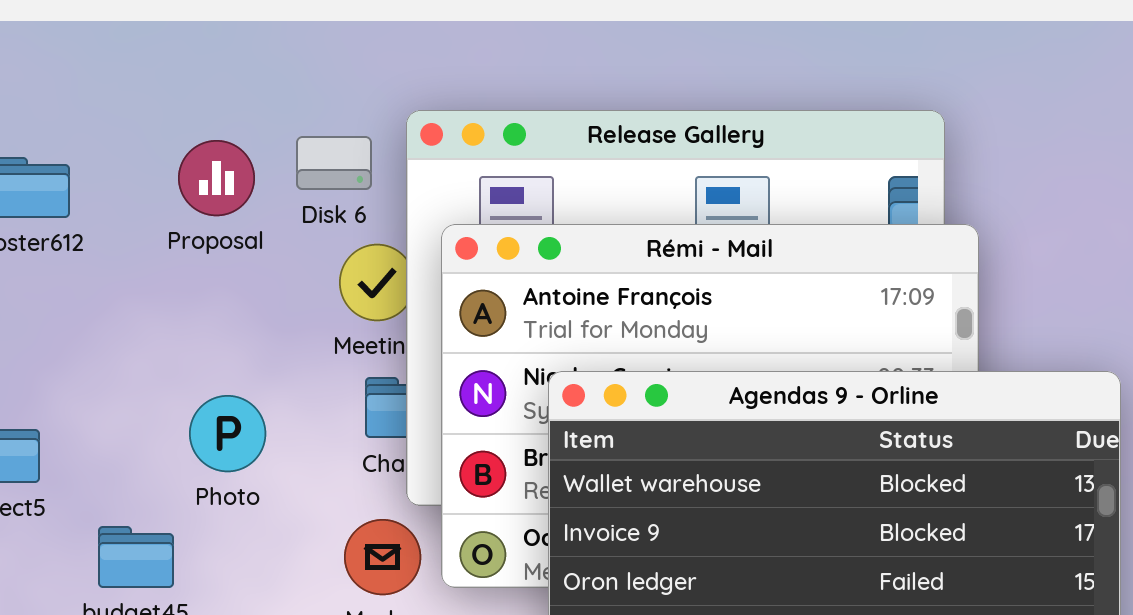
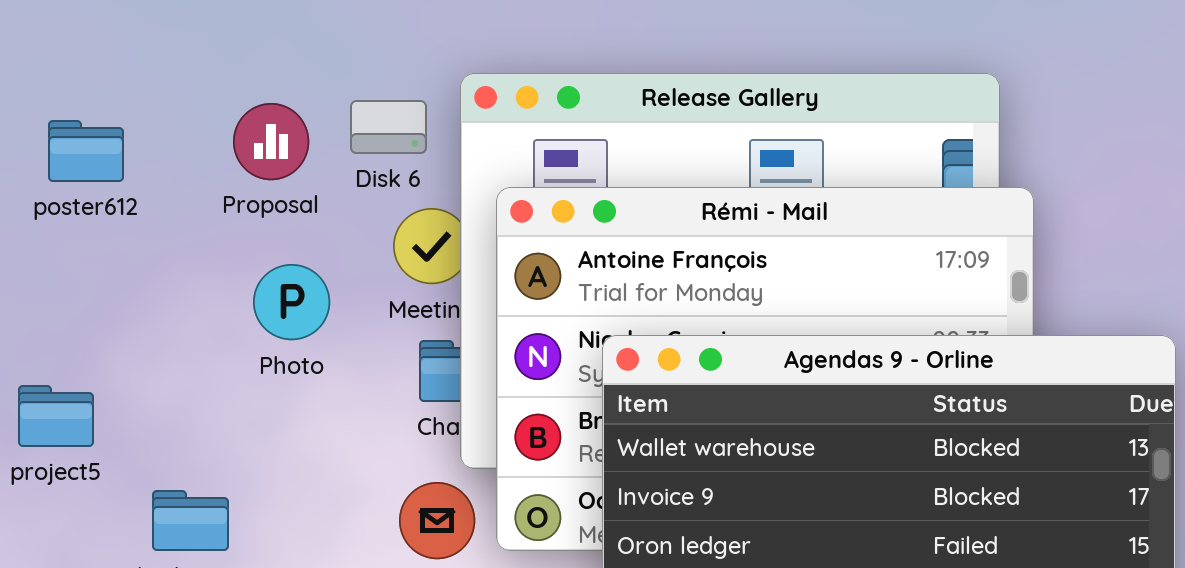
Photo: [189,395,266,472] -> [253,264,330,340], moved

